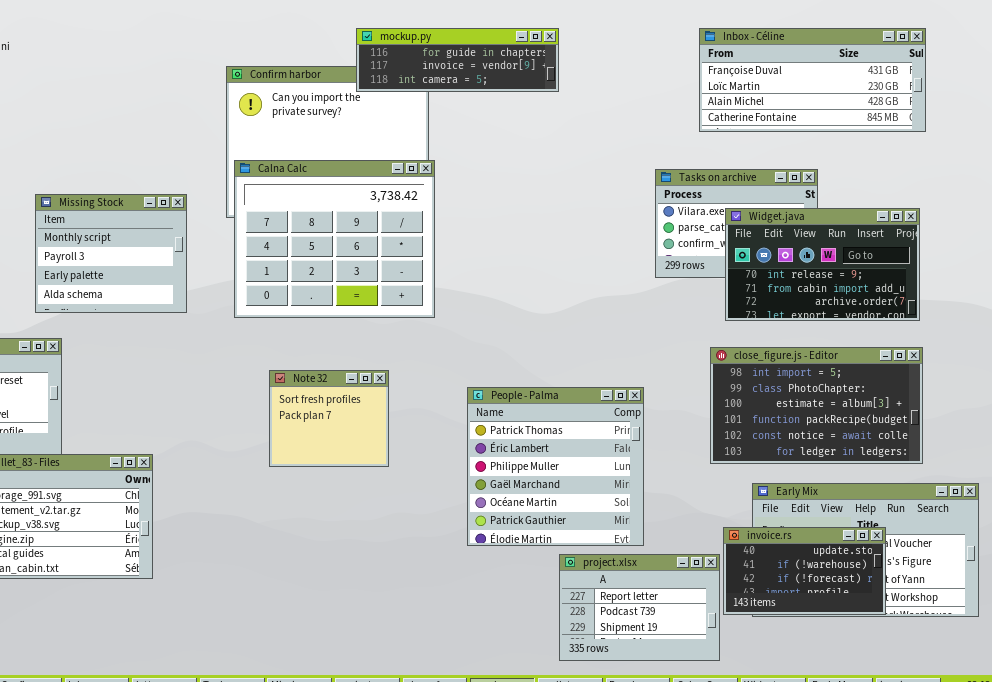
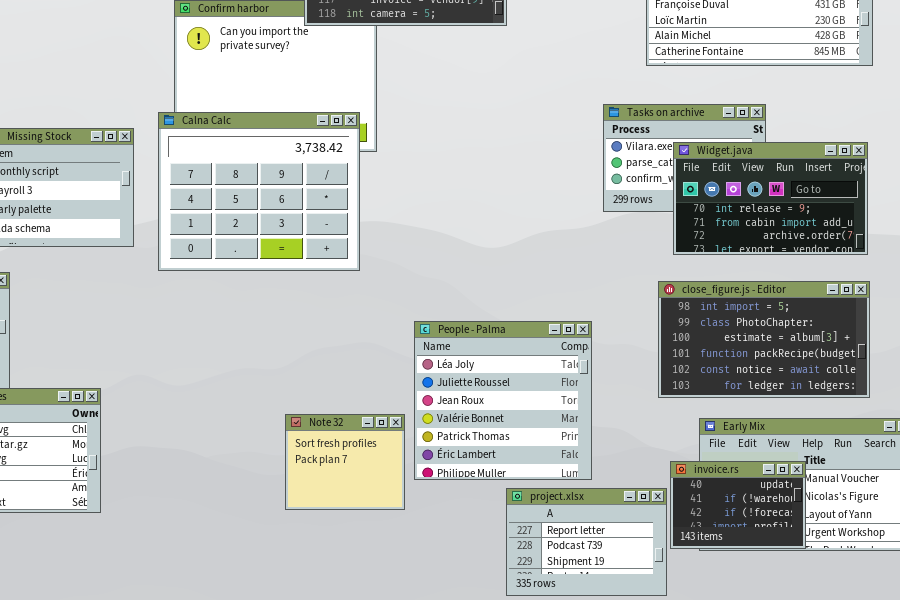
Calna Calc: [234,160,435,318] -> [158,112,360,271], moved
Note 32: [269,370,389,467] -> [285,414,405,510], moved
People - Palma: [467,387,644,546] -> [414,321,592,480], scrolled up 4 rows
invoice.rs: [723,527,886,615] -> [670,461,806,549], resized

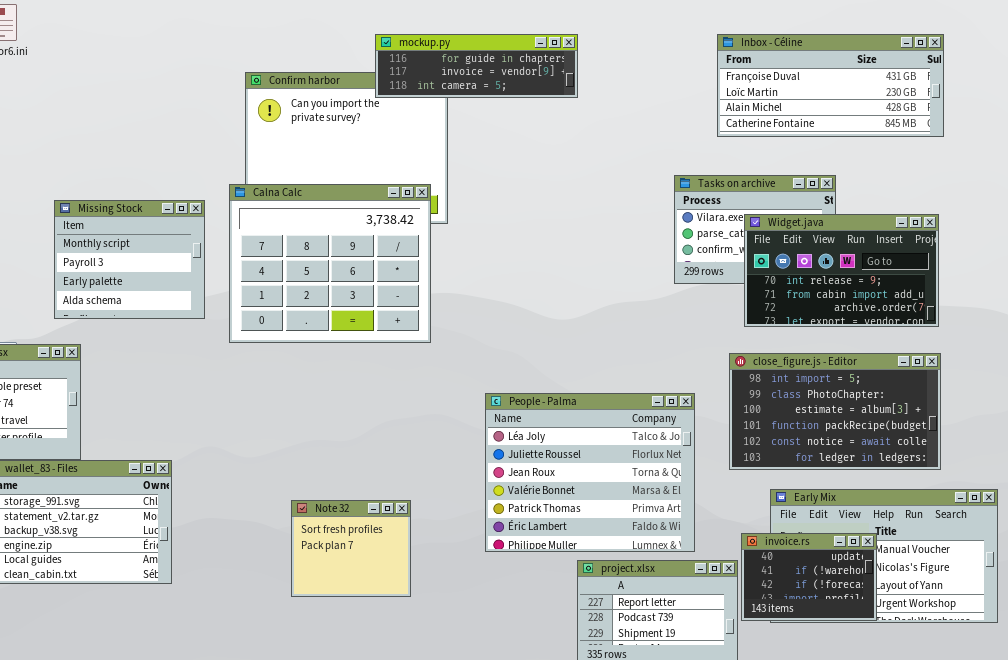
People - Palma: [414,321,592,480] -> [485,393,695,552], resized
Note 32: [285,414,405,510] -> [291,500,411,597], moved

